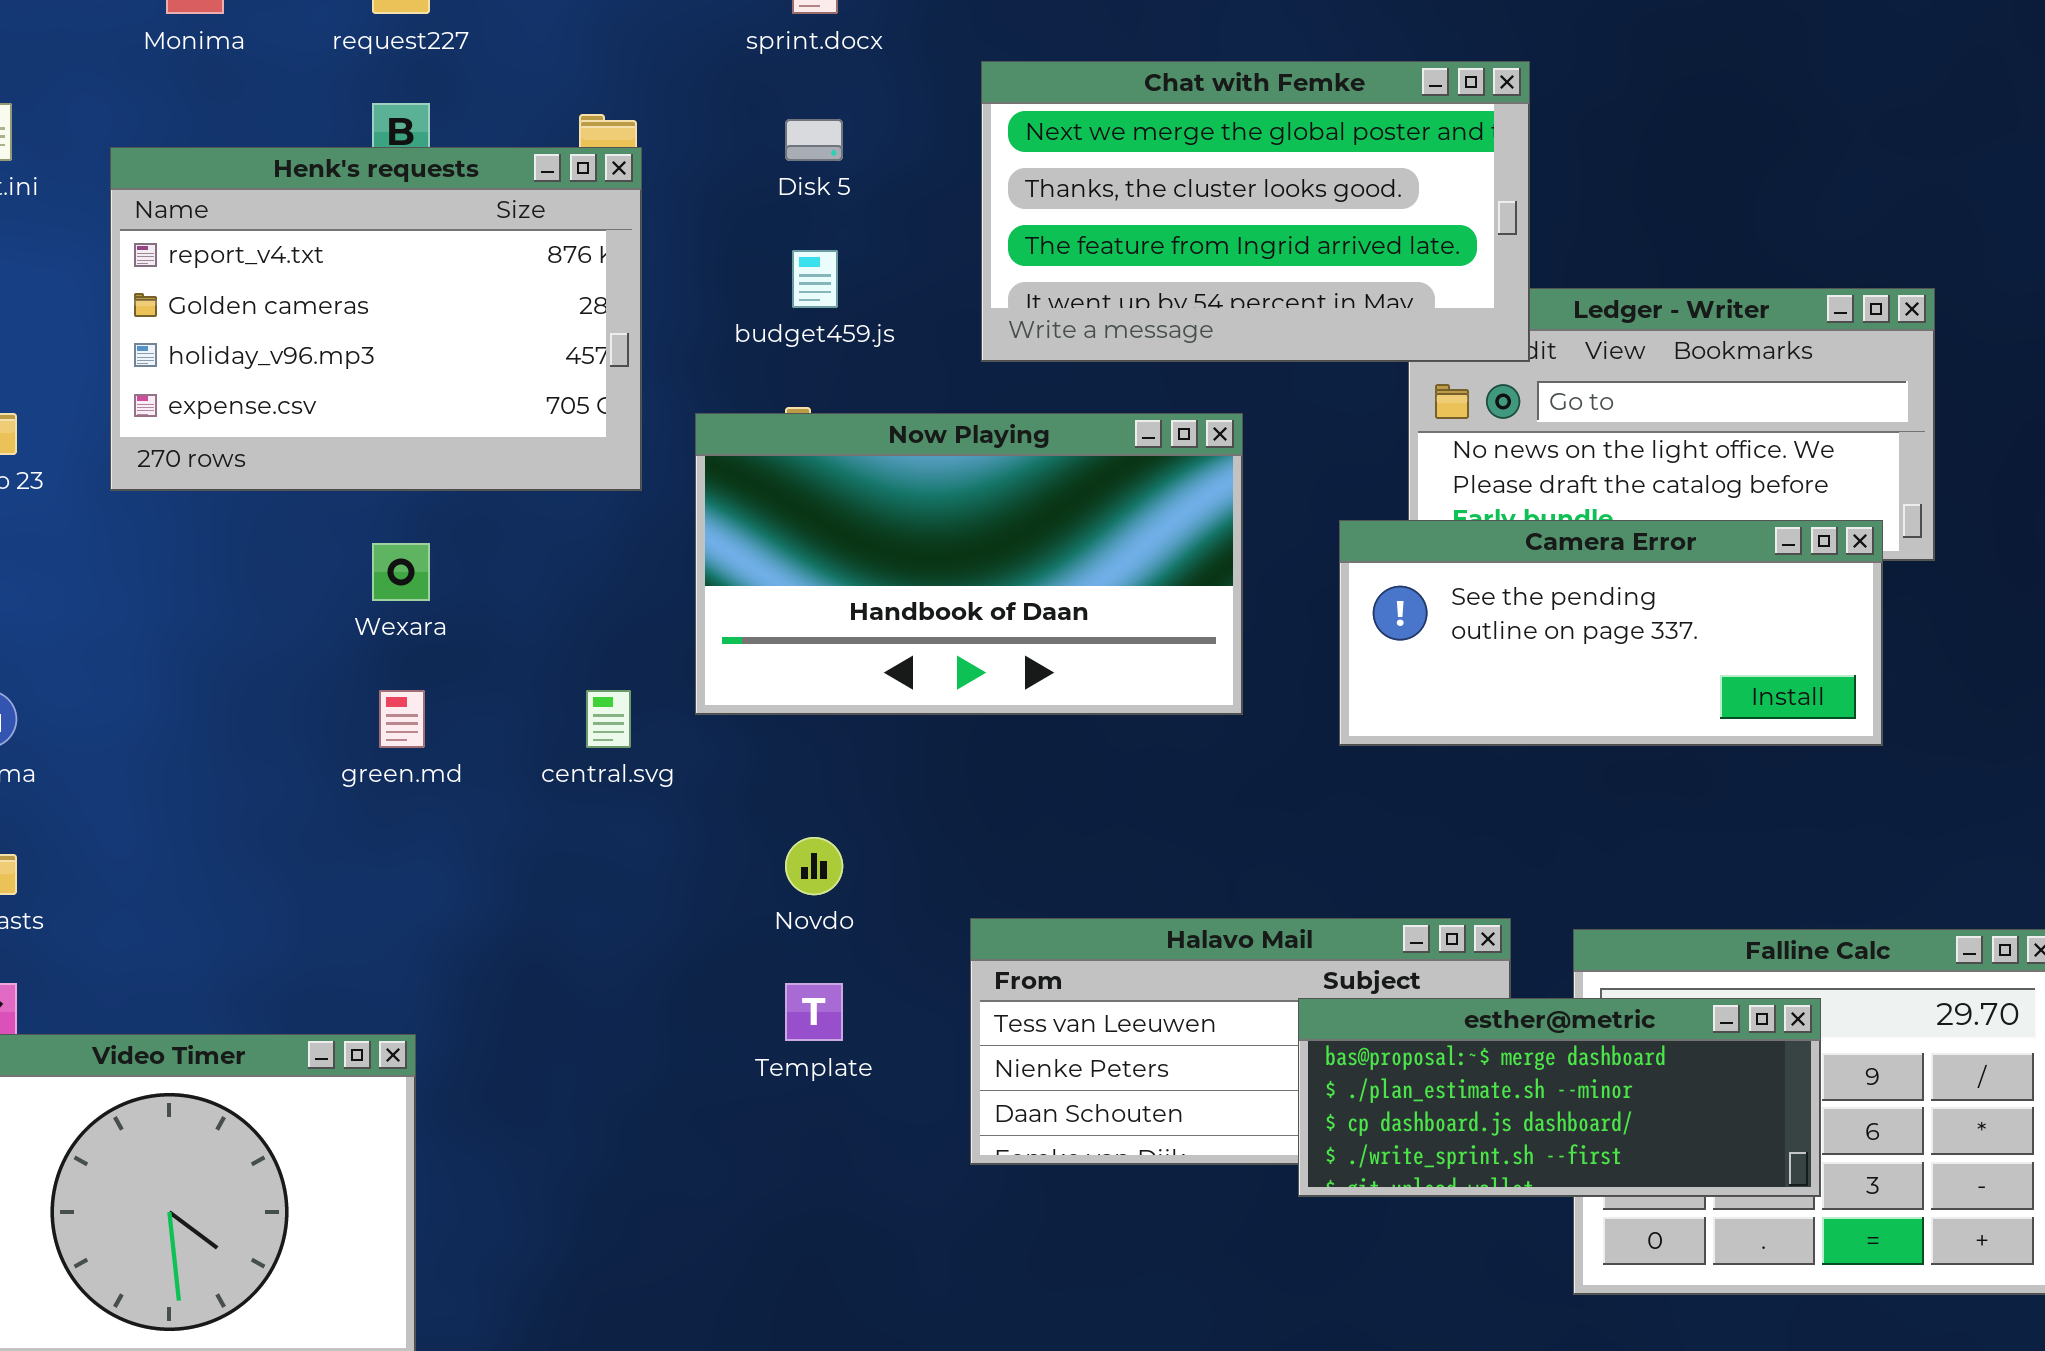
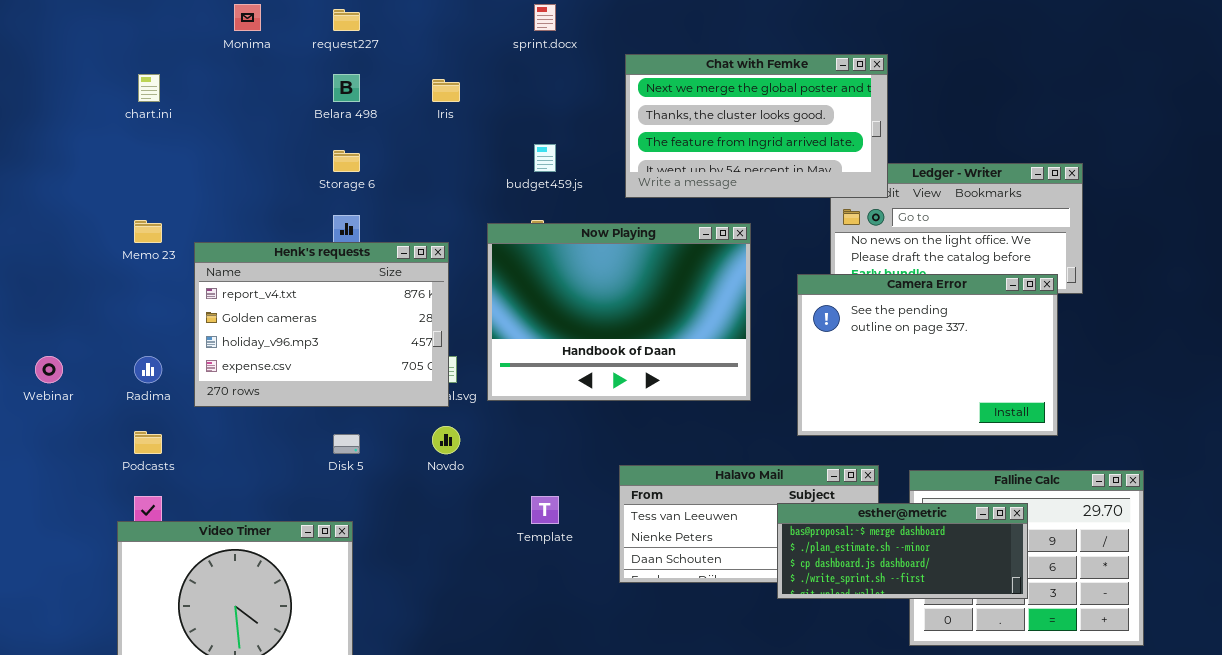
Disk 5: [785,119,843,161] -> [333,434,360,454], moved
Henk's requests: [110,147,642,491] -> [194,242,449,407], moved
Now Playing: [695,413,1243,715] -> [487,223,751,401], resized
Camera Error: [1339,520,1883,746] -> [797,274,1058,436], resized
Novdo: [785,837,843,895] -> [432,426,460,454], moved

